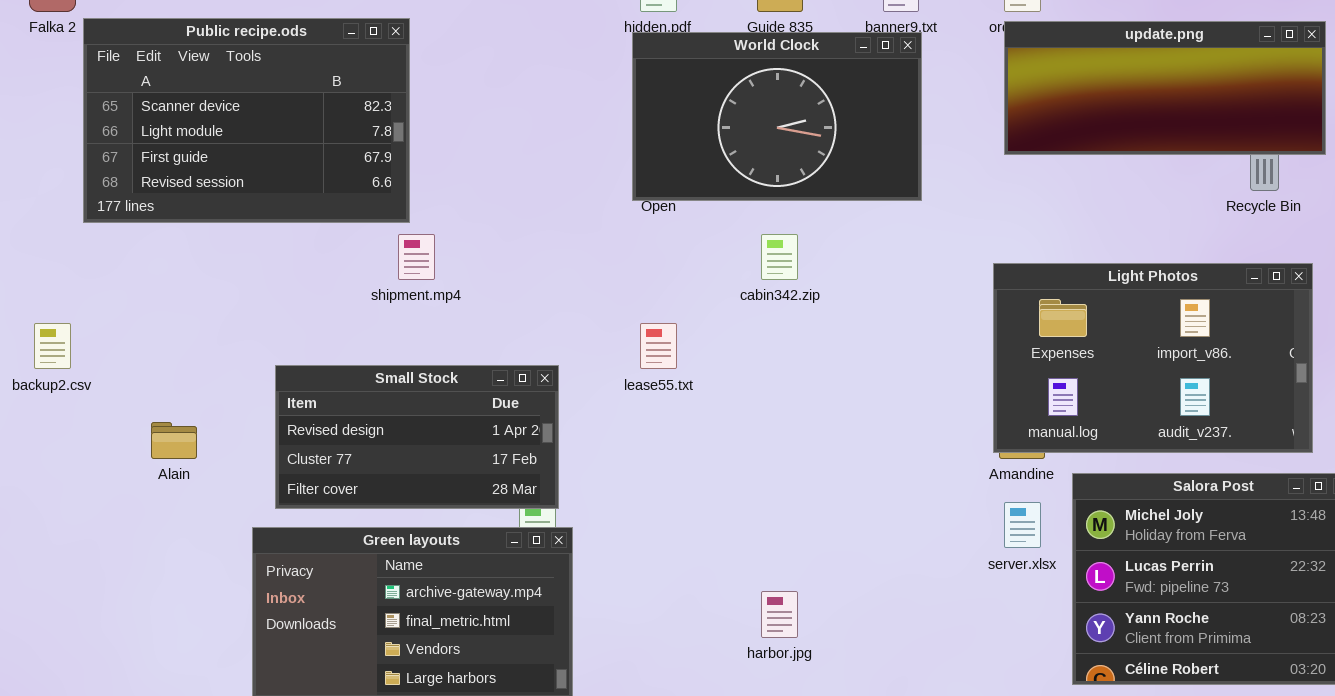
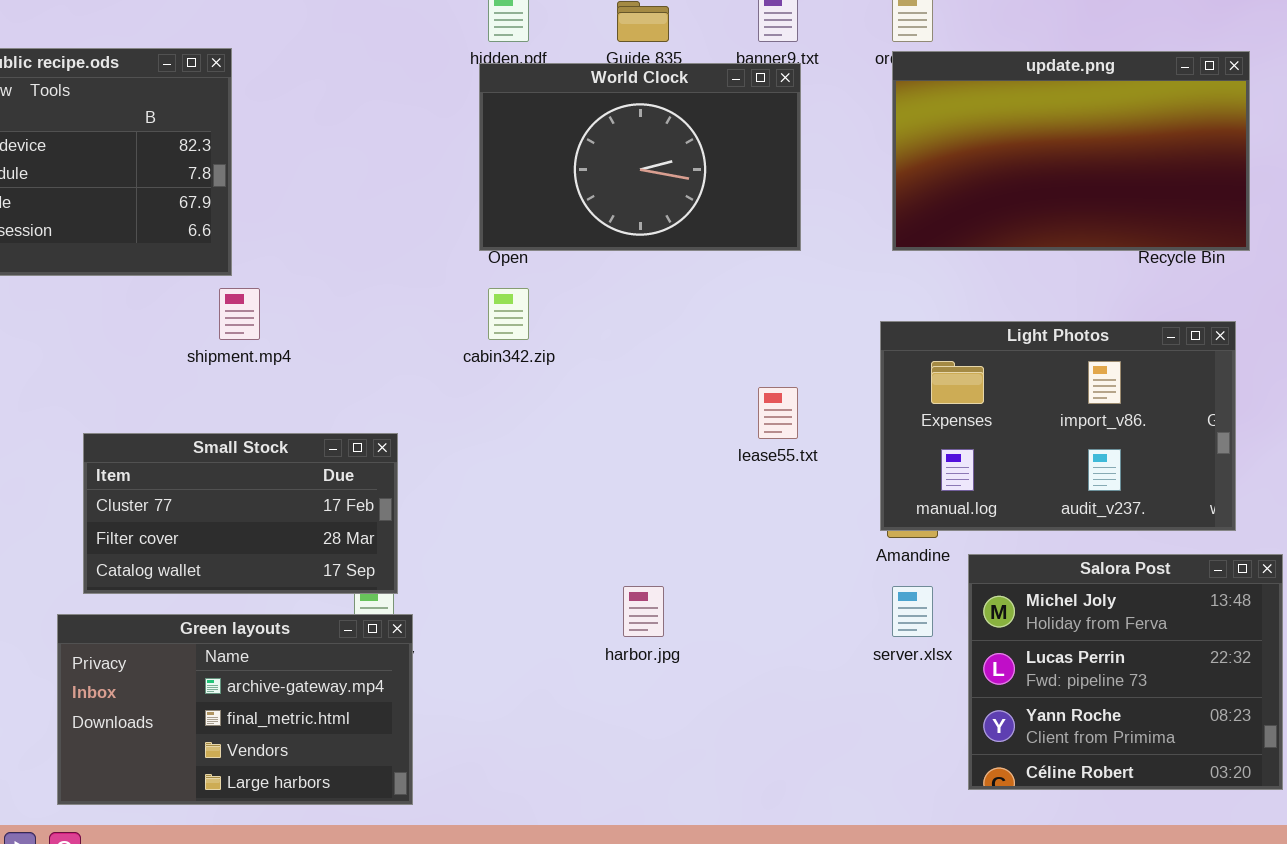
update.png: [1004,21,1326,155] -> [892,51,1250,251], resized
cabin342.zip: [761,234,798,280] -> [488,288,529,340], moved
lease55.txt: [640,323,677,369] -> [758,387,798,439], moved
Small Stock: [275,365,559,509] -> [83,433,398,594], scrolled down 1 row
harbor.jpg: [761,591,798,638] -> [623,586,664,637], moved

